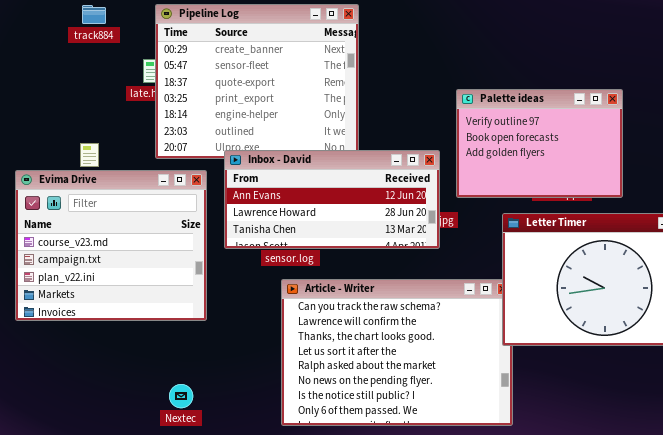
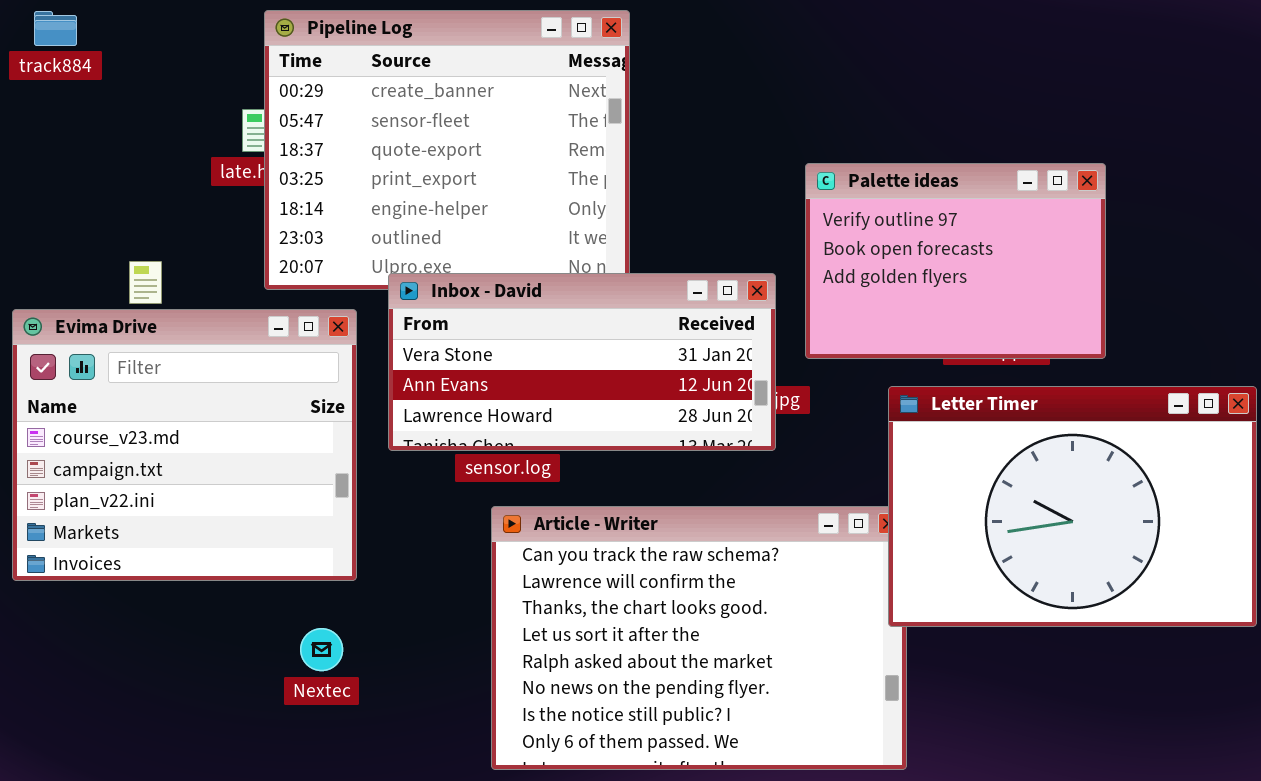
track884: [82,5,106,24] -> [34,11,77,46], moved
Inbox - David: [224,150,440,249] -> [388,273,776,451], scrolled up 1 row
Nextec: [169,384,193,408] -> [300,628,343,671], moved

